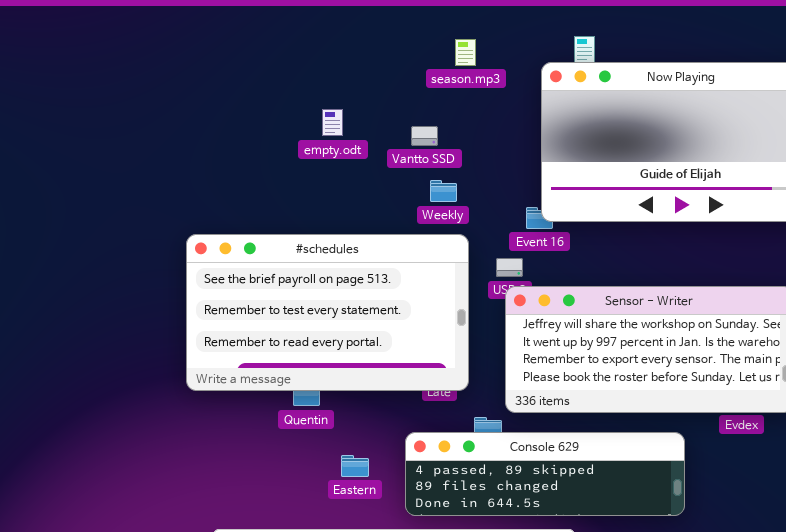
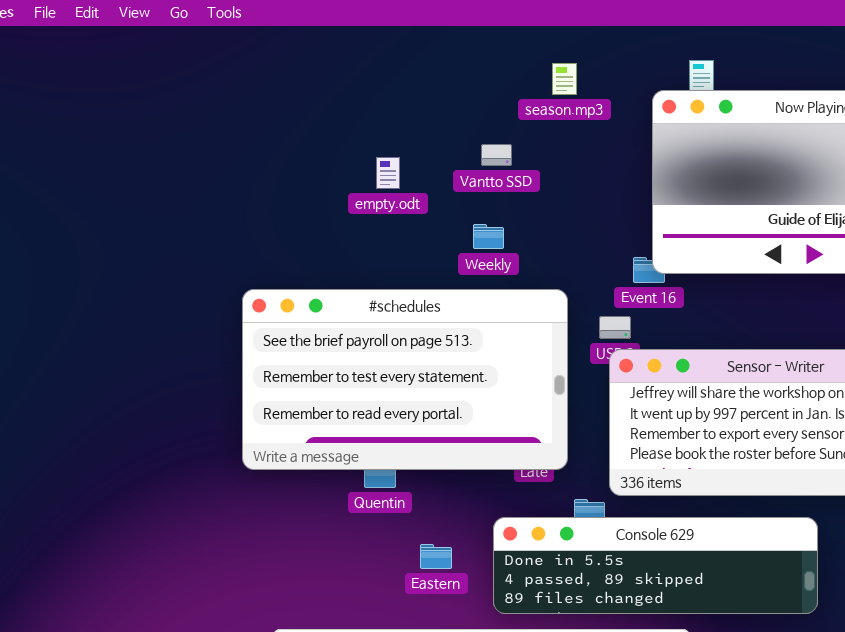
empty.odt: [322,109,343,136] -> [376,157,400,189], moved
Vantto SSD: [411,126,438,146] -> [481,144,512,166], moved
Weekly: [430,180,457,202] -> [473,224,504,249], moved
Console 629: [405,432,685,516] -> [493,517,818,614], scrolled up 1 row

